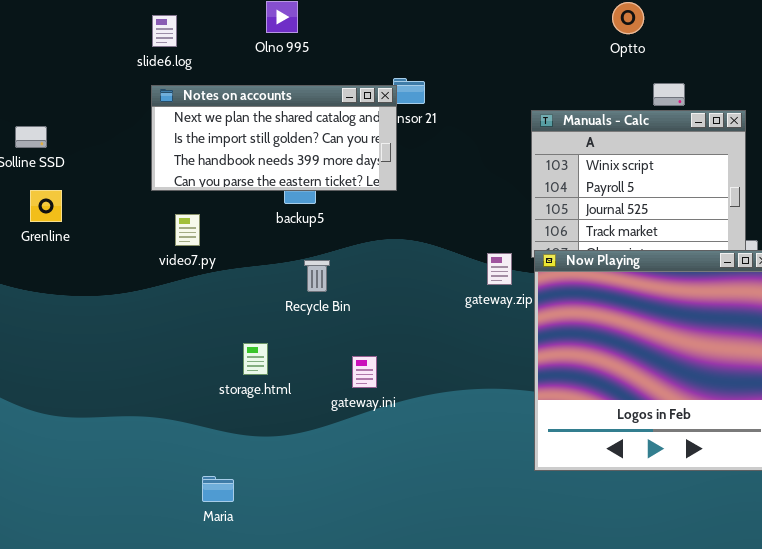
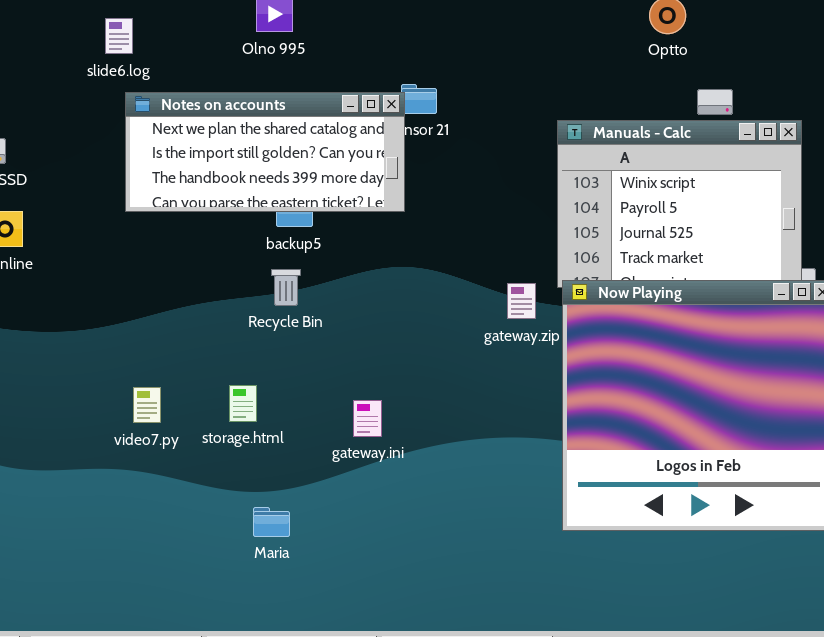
slide6.log: [152,15,177,47] -> [105,18,133,54], moved
video7.py: [175,214,200,246] -> [133,387,161,423], moved
Recycle Bin: [304,260,330,292] -> [271,269,301,306], moved
Maria: [202,476,234,502] -> [253,507,290,537], moved

